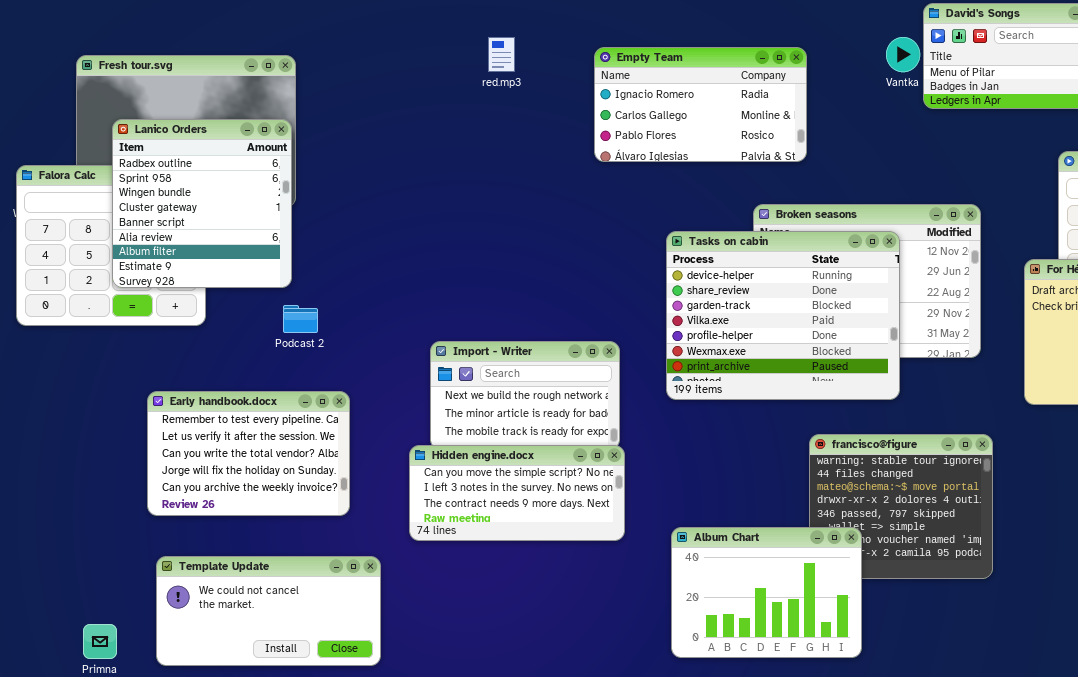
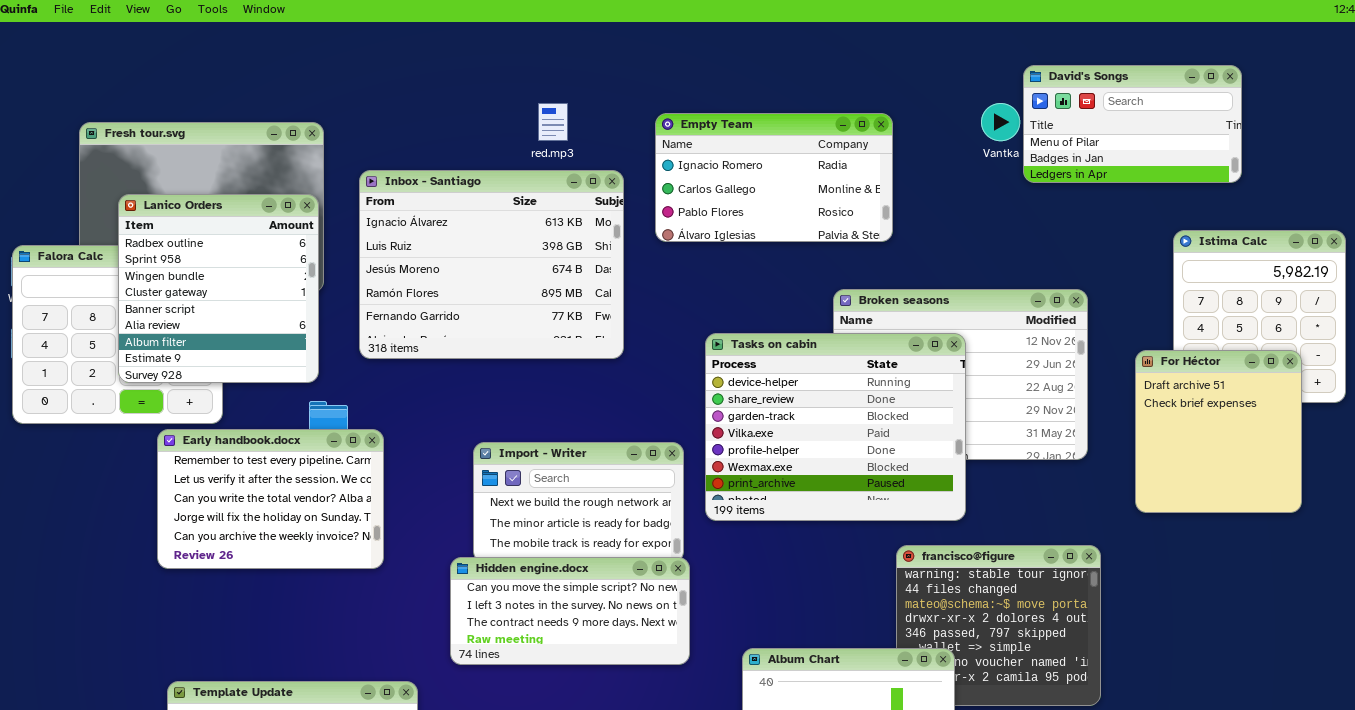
Inbox - Santiago: none -> [359,170,624,359], opened
Tasks on cabin: [666,231,900,400] -> [705,333,966,521], moved
Early handbook.docx: [147,391,350,516] -> [157,429,384,569], moved

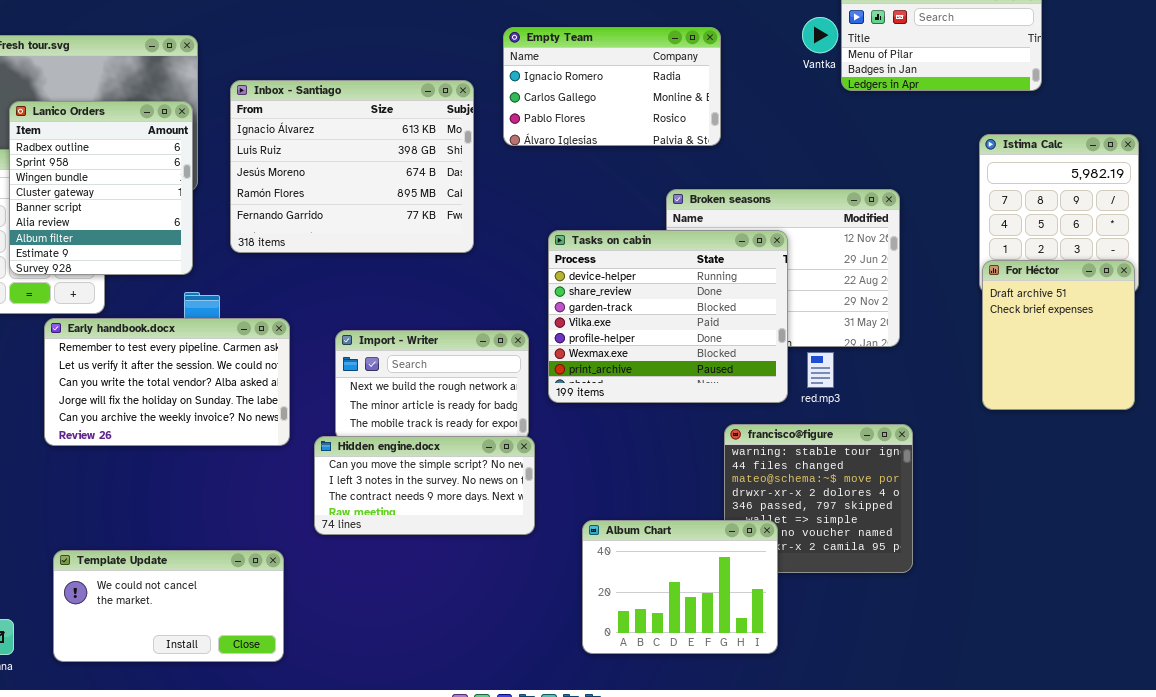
red.mp3: [538,103,568,141] -> [807,352,834,388], moved
For Héctor: [1135,350,1302,513] -> [982,260,1135,410], moved
Early handbook.docx: [157,429,384,569] -> [44,318,290,446], resized

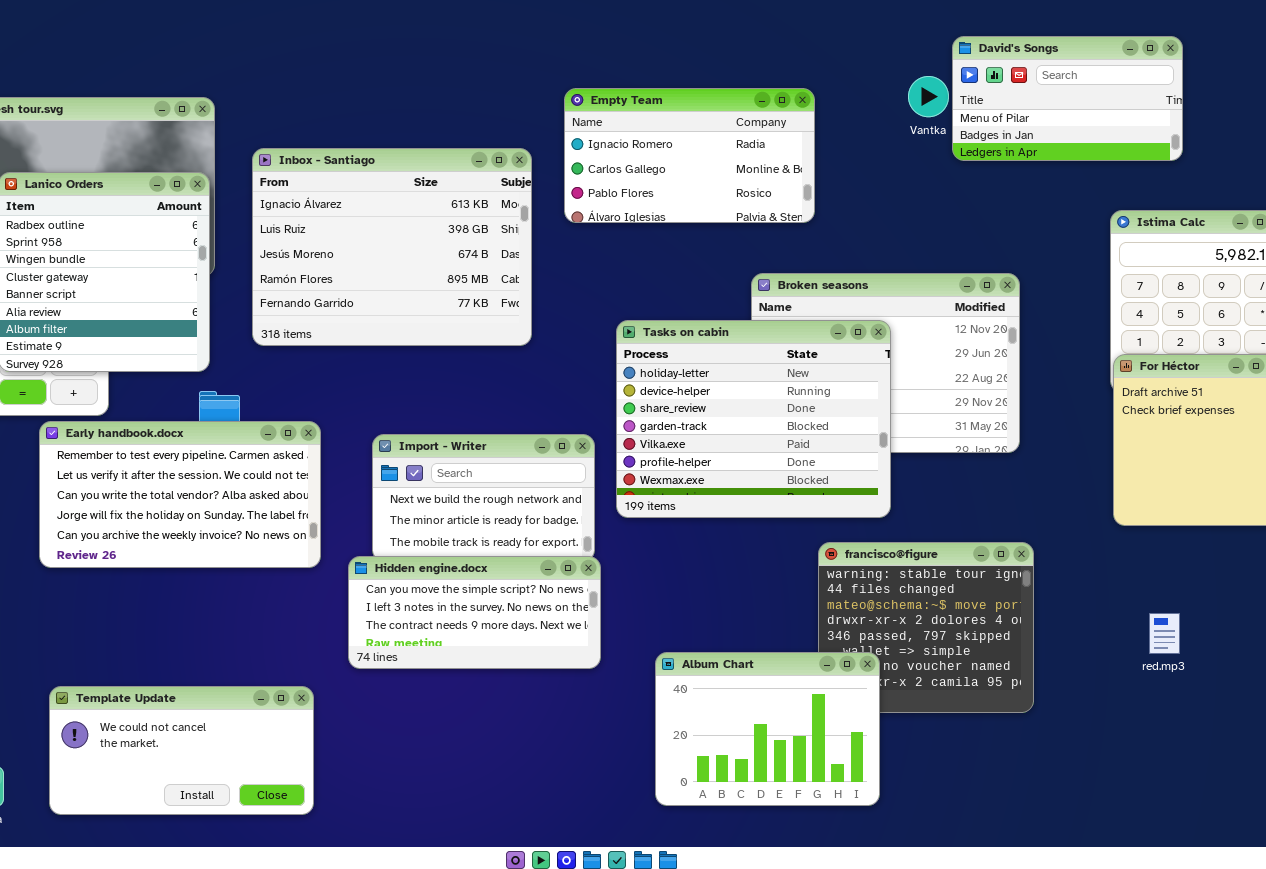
Tasks on cabin: [548,230,788,403] -> [616,320,891,518], scrolled up 1 row
red.mp3: [807,352,834,388] -> [1149,613,1180,654], moved

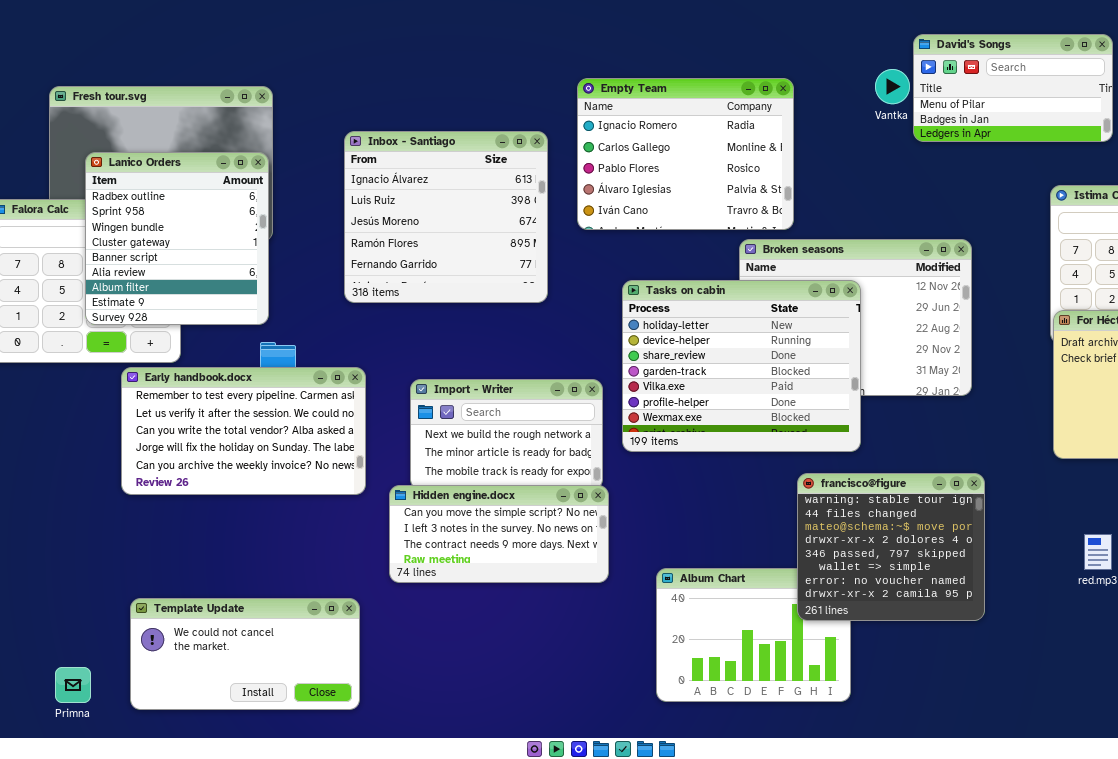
Empty Team: [564,88,815,223] -> [577,78,794,230], resized
Inbox - Santiago: [252,148,532,346] -> [344,131,548,303], resized
francisco@figure: [818,542,1034,713] -> [797,473,985,621], raised

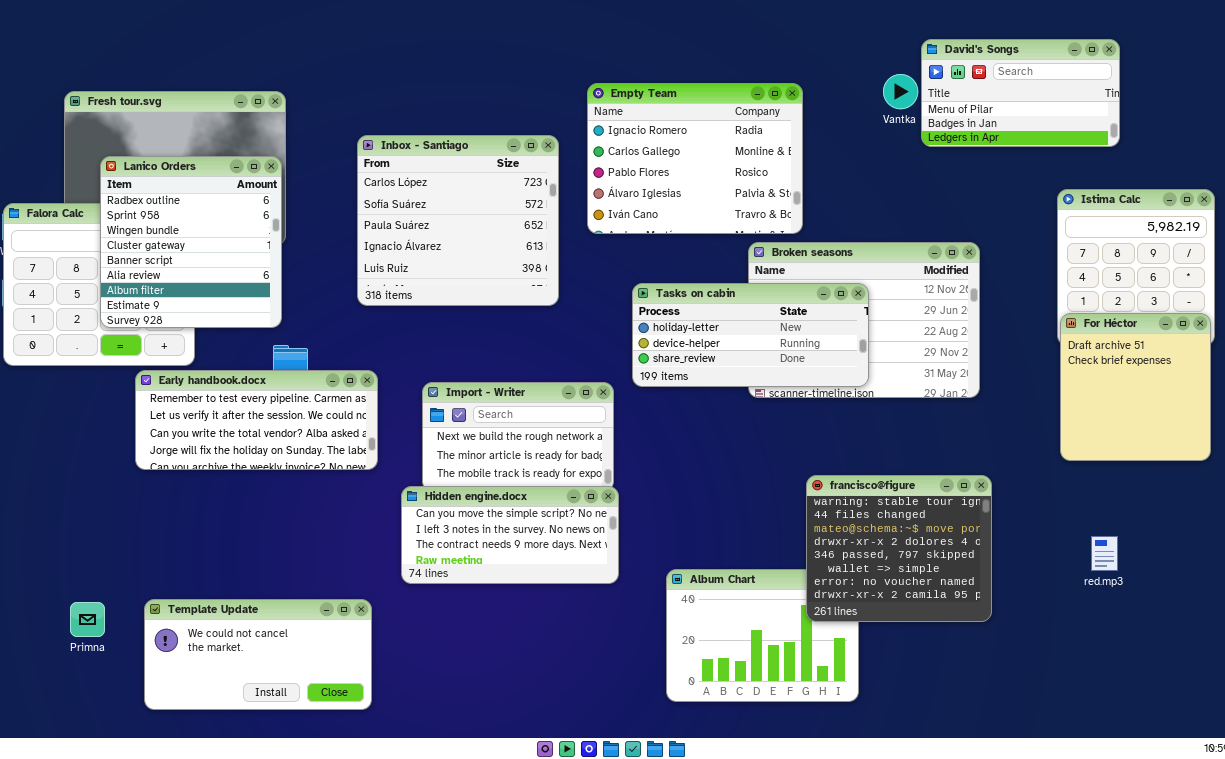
Inbox - Santiago: [344,131,548,303] -> [357,135,559,306], scrolled up 3 rows
Tasks on cabin: [622,280,861,452] -> [632,283,869,387], resized
Early handbook.docx: [121,367,366,495] -> [135,370,378,470], resized
Primna: [55,667,91,703] -> [70,602,105,637], moved

